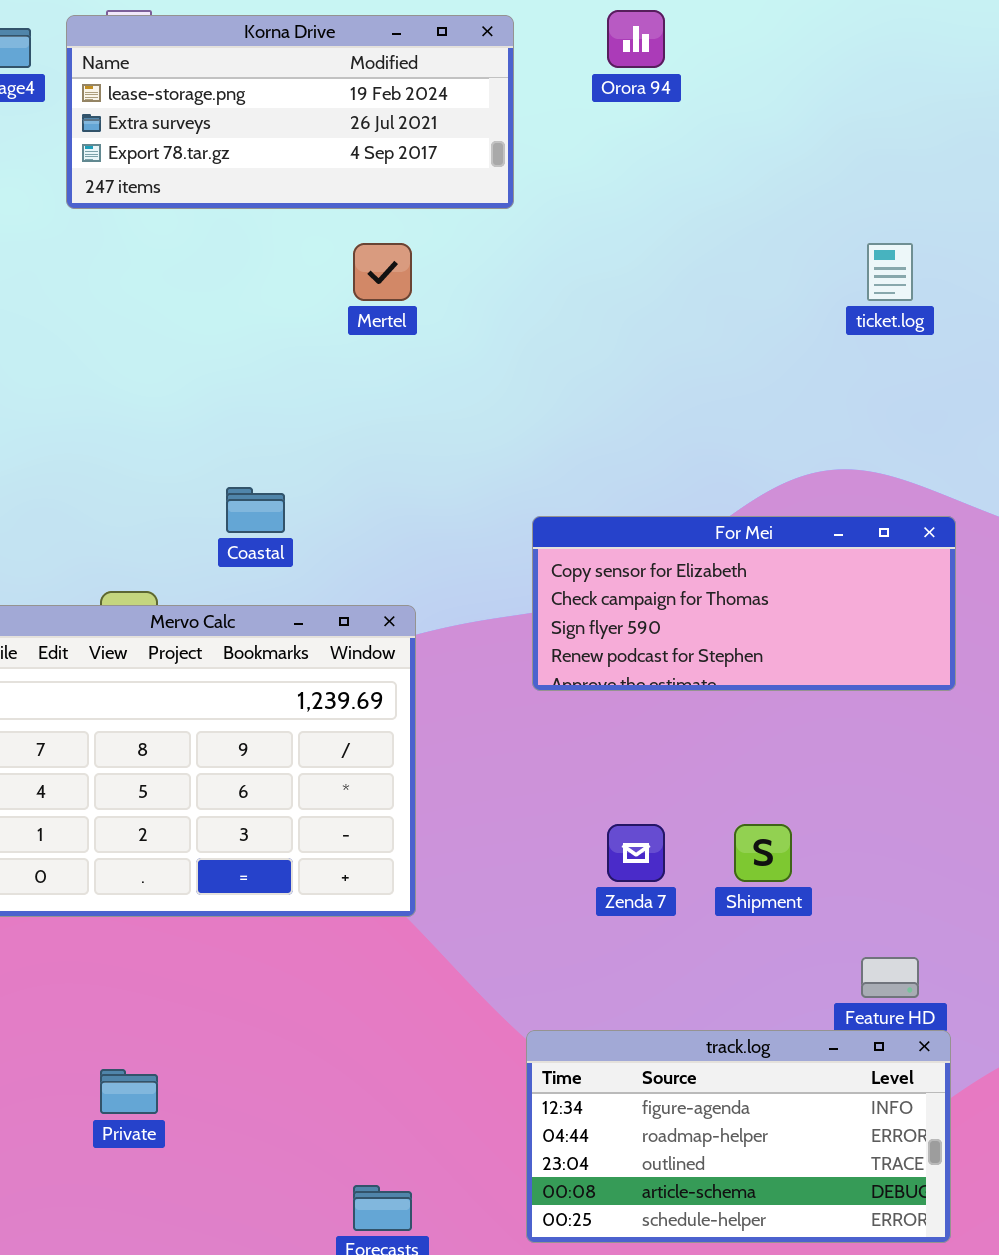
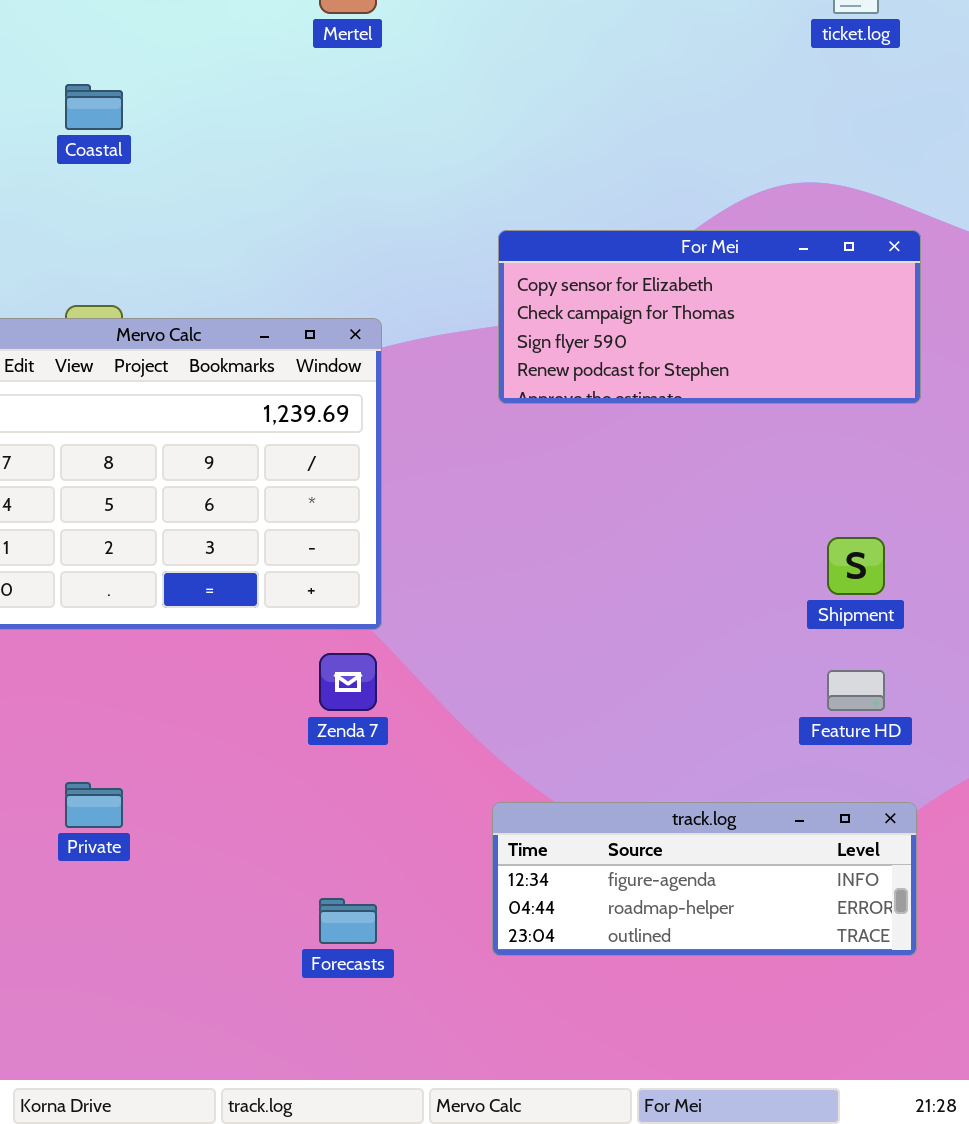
Coastal: [226,487,285,533] -> [65,84,123,130], moved
Zenda 7: [607,824,665,882] -> [319,653,377,711], moved
Shipment: [734,824,792,882] -> [827,537,885,595], moved
track.log: [526,1030,951,1243] -> [492,802,917,956], resized

